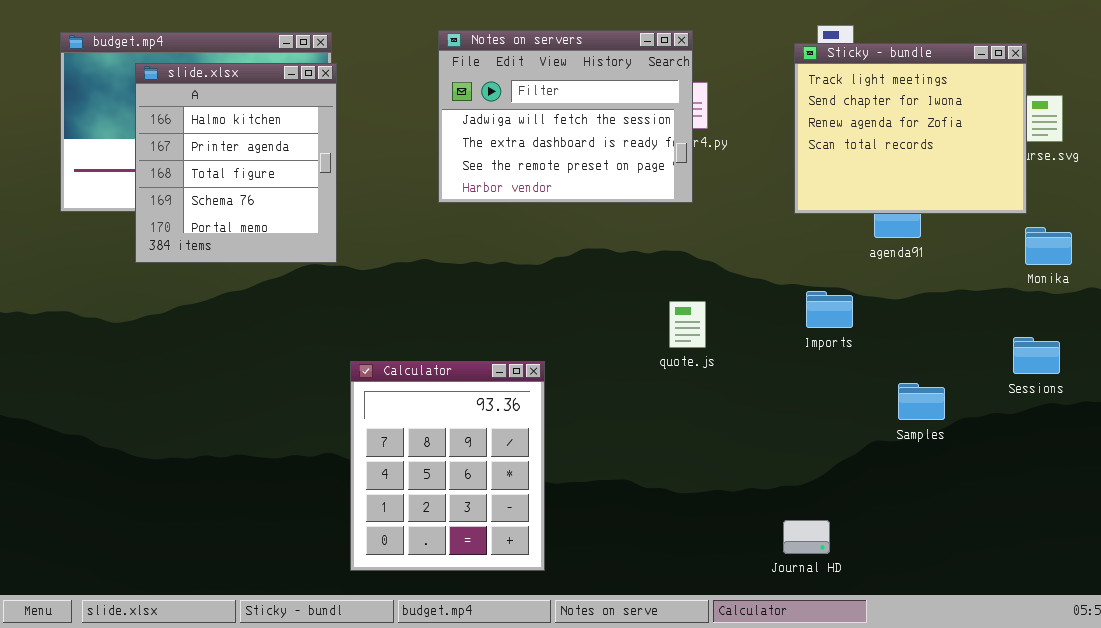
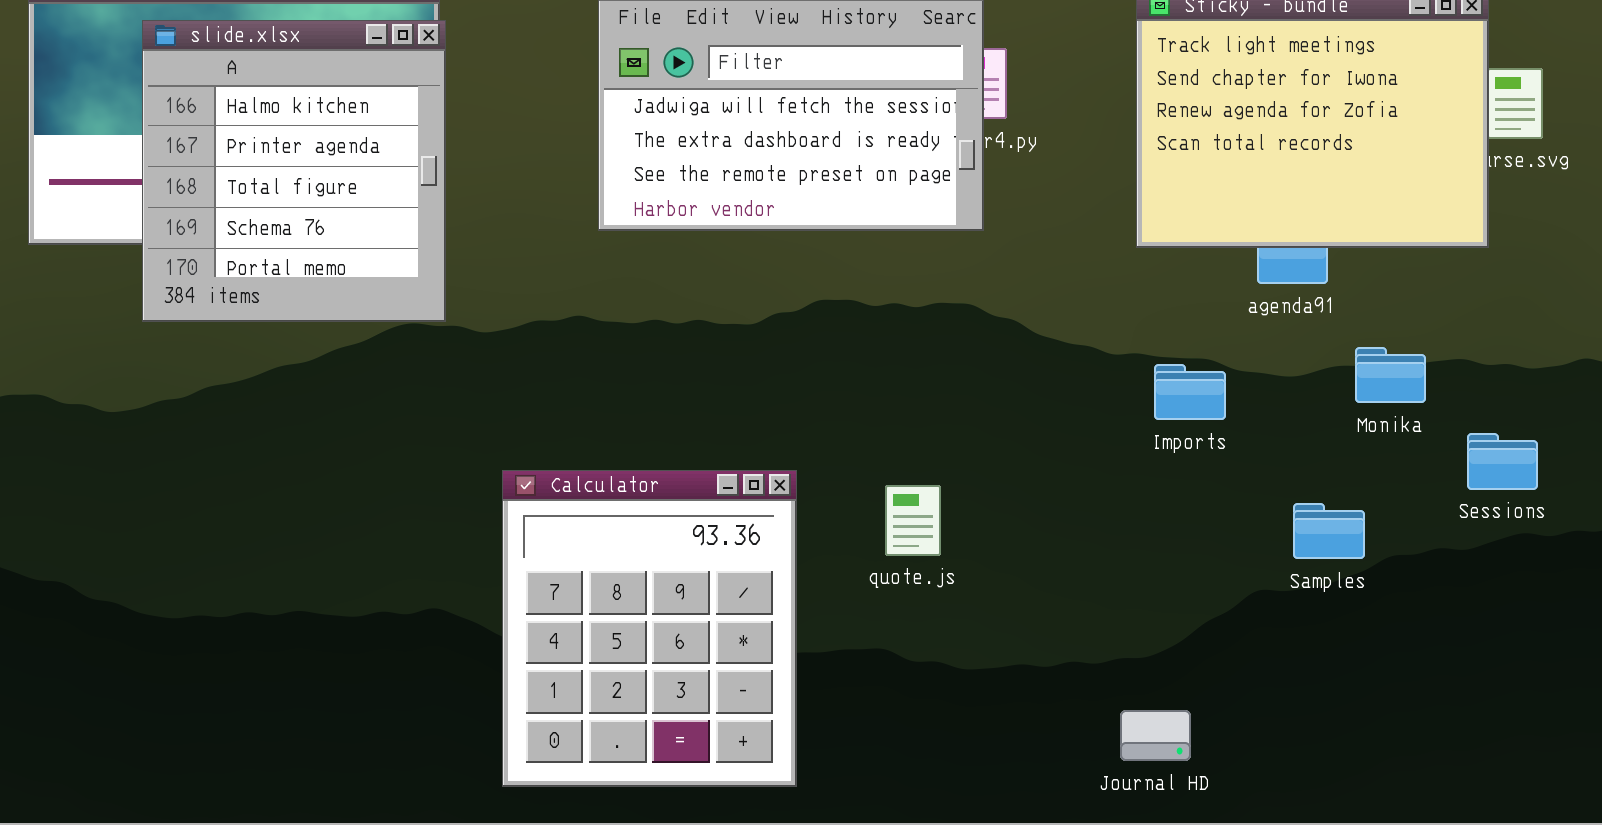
Monika: [1025,227,1072,265] -> [1355,347,1426,403], moved
quote.js: [669,301,706,348] -> [885,485,941,556], moved
Calculator: [350,361,545,571] -> [502,470,797,787], moved

